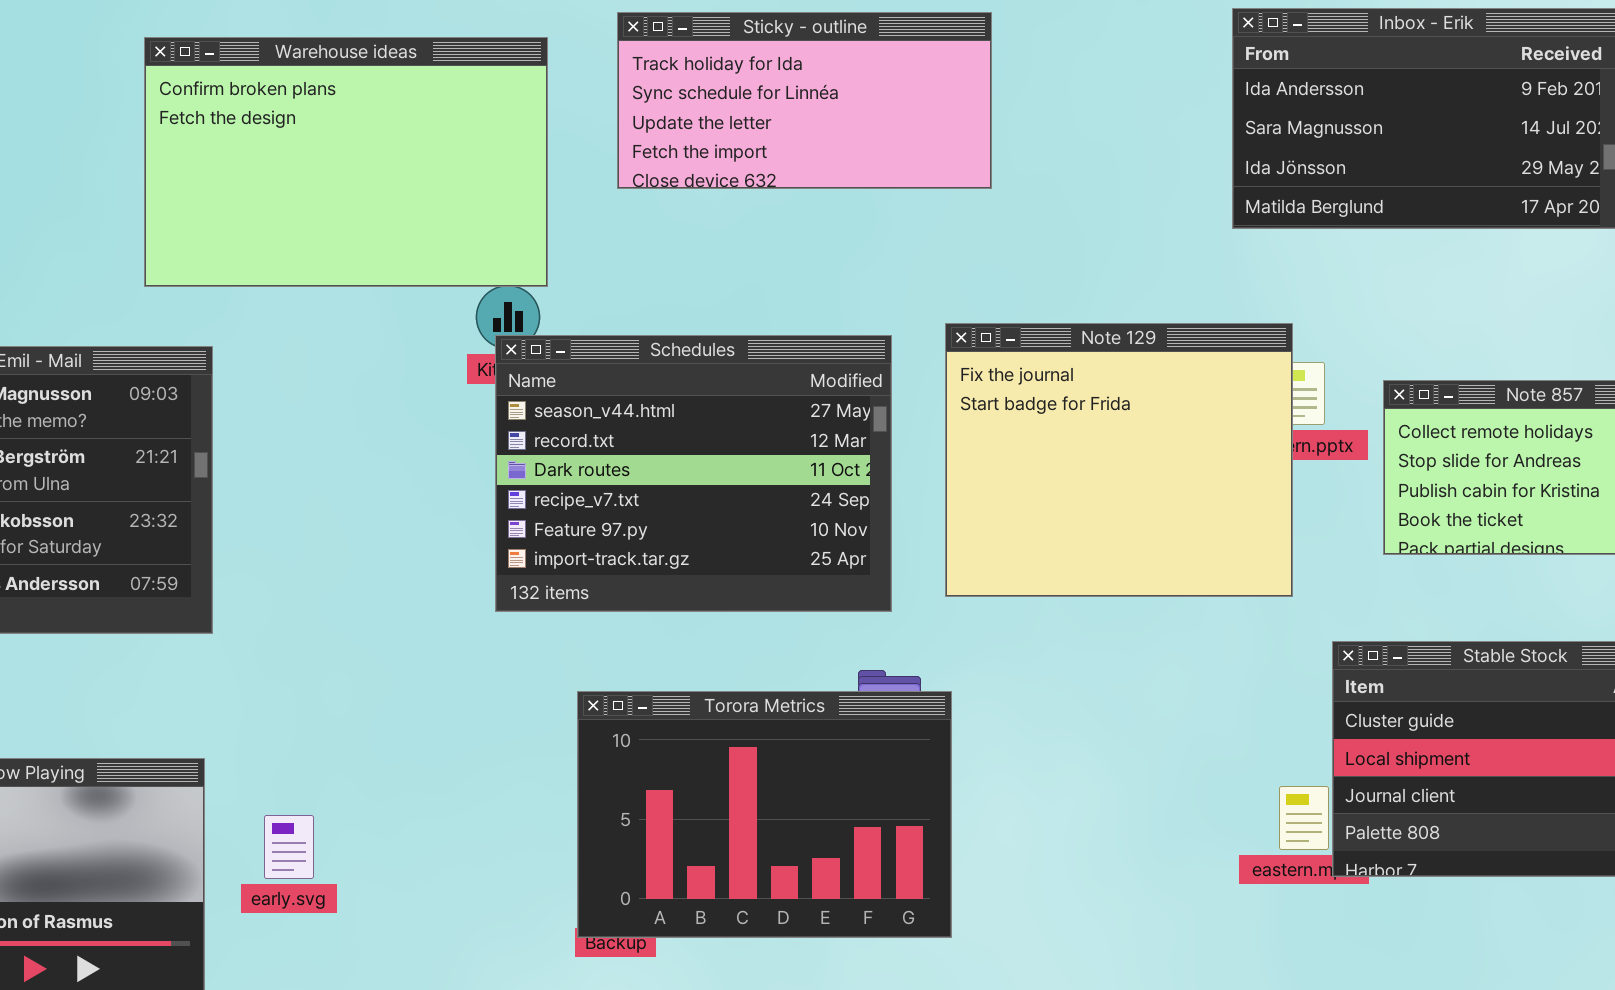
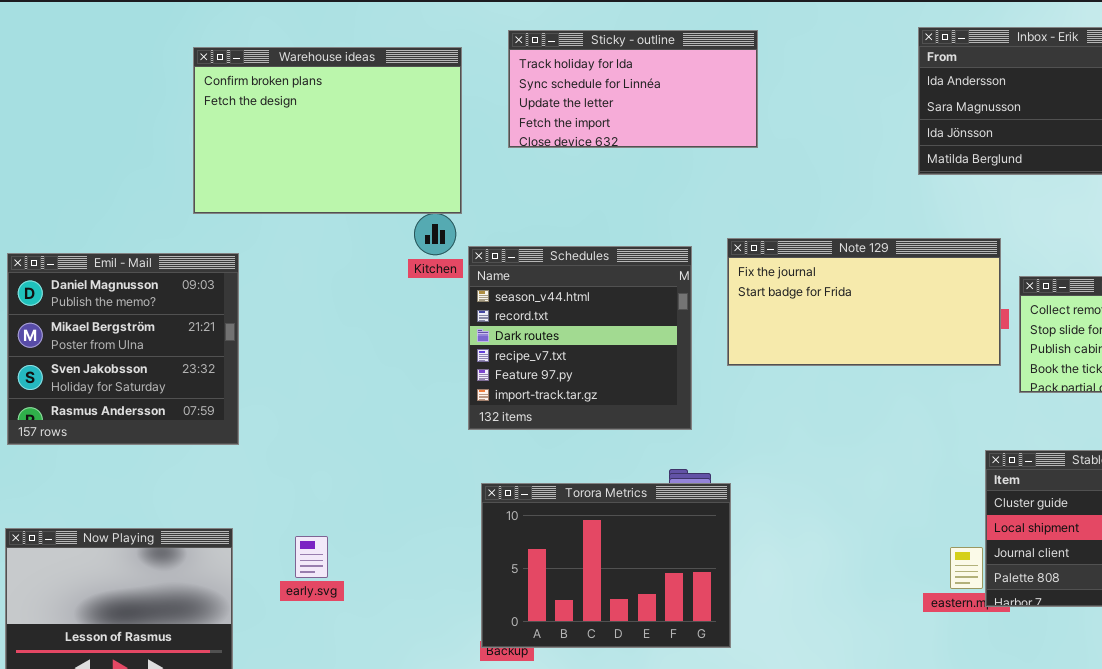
Note 129: [945,323,1293,597] -> [727,238,1001,366], resized
Schedules: [495,335,892,612] -> [468,246,692,430], resized
early.svg: [264,815,314,879] -> [295,536,328,578], moved

